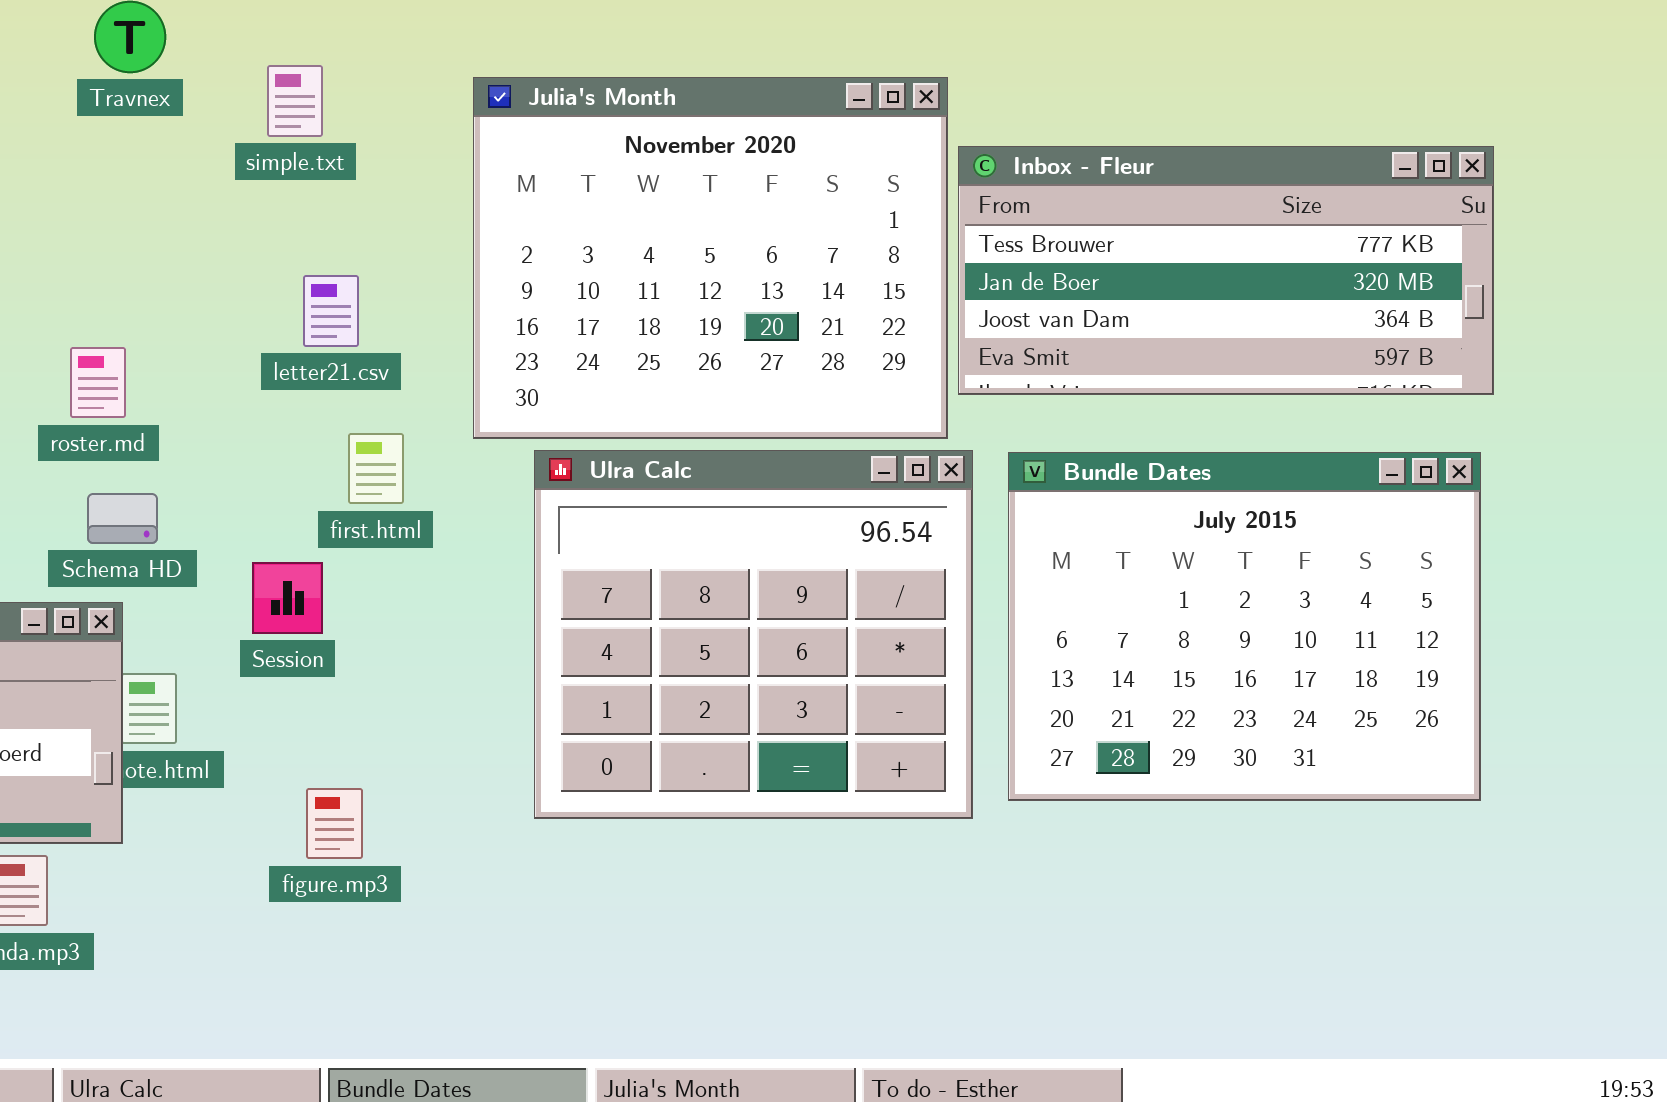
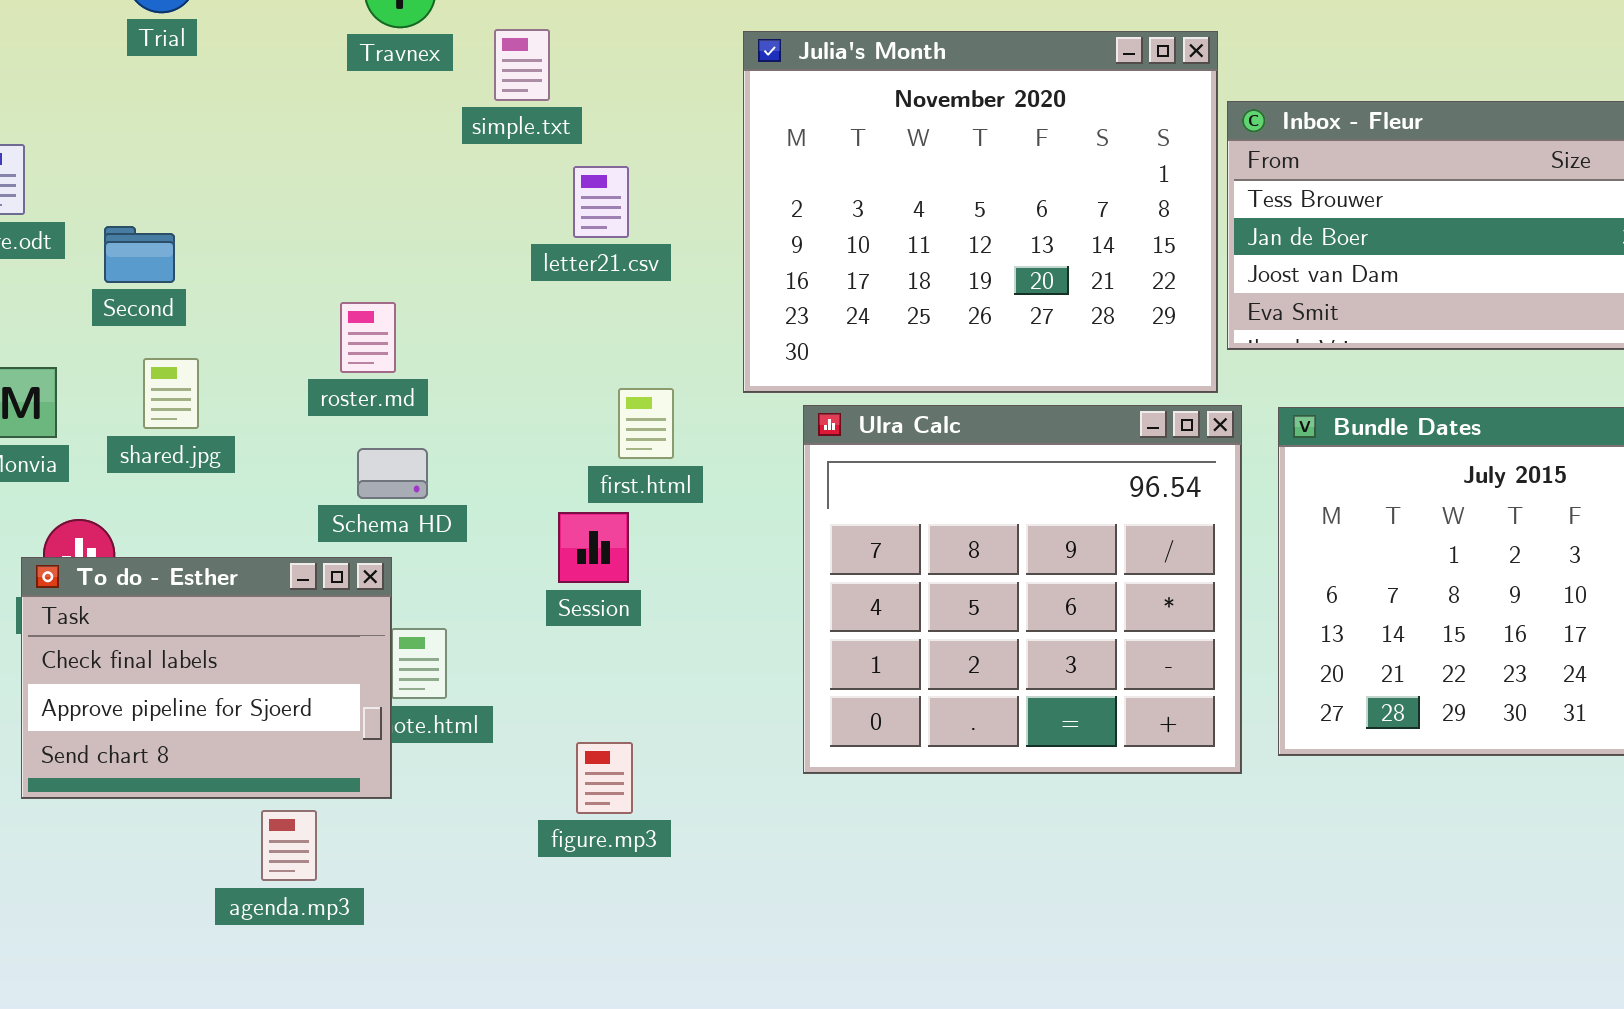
simple.txt: [267,65,323,137] -> [494,29,550,101], moved
letter21.csv: [303,275,359,347] -> [573,166,629,238], moved
Session: [252,562,323,634] -> [558,512,629,583], moved

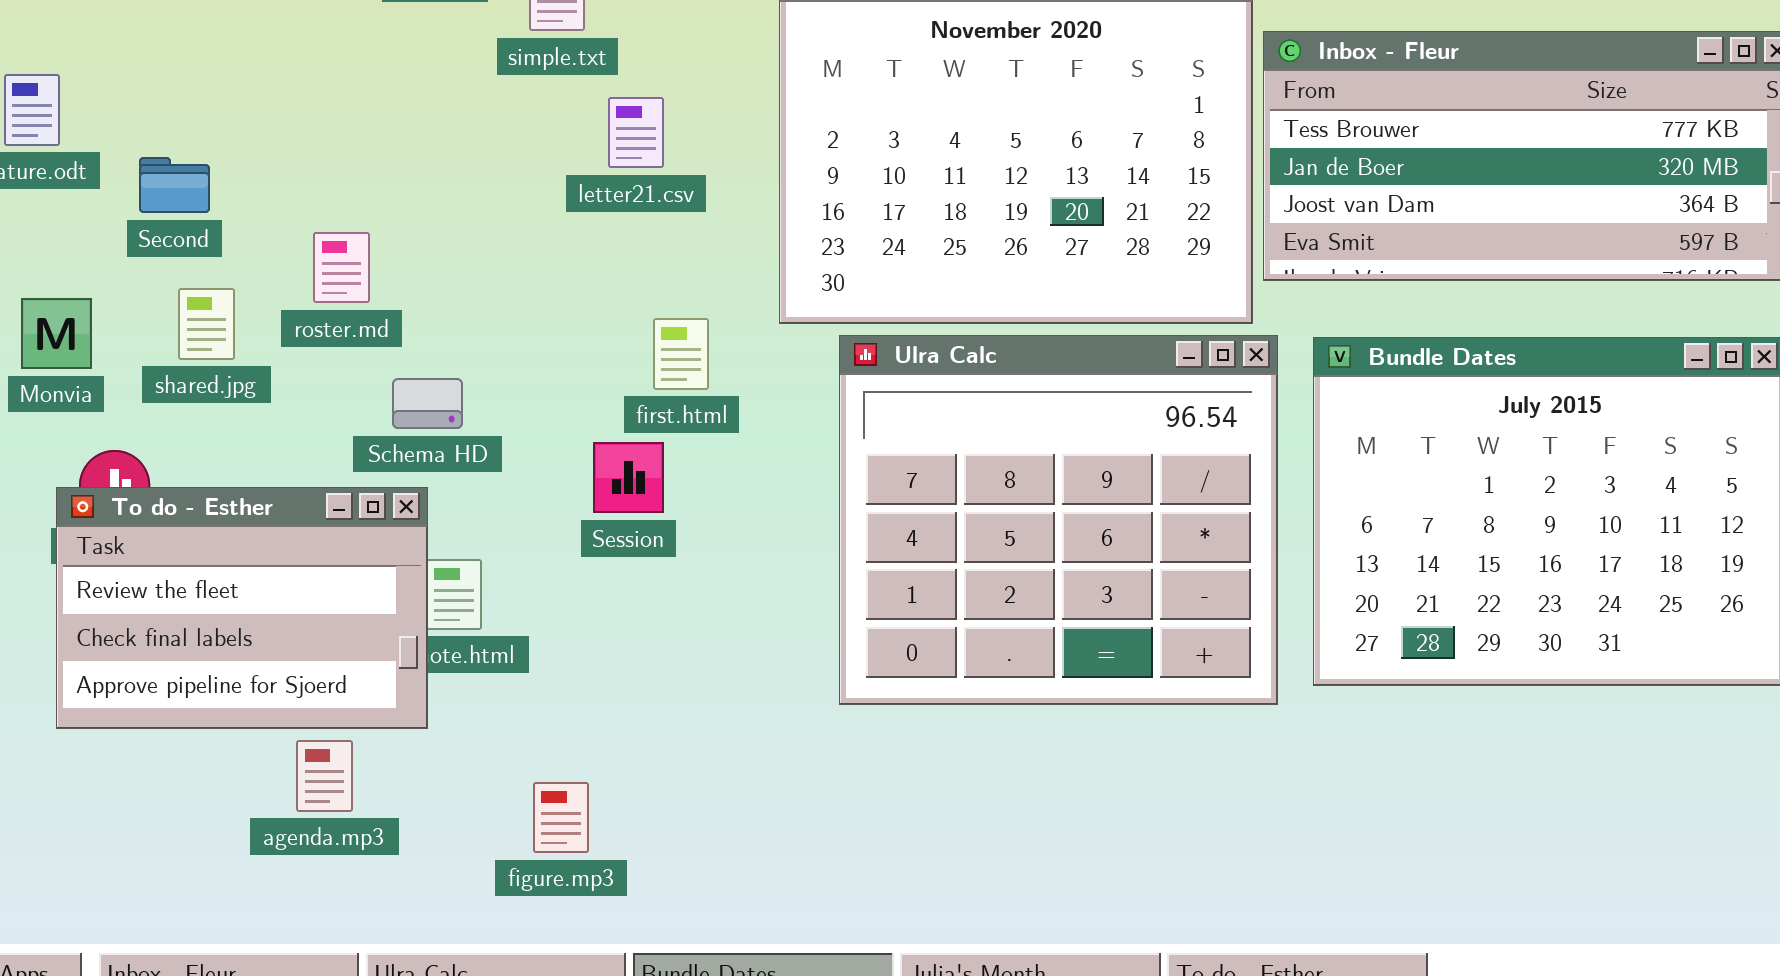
roster.md: [340,302,396,373] -> [313,232,370,303], moved
To do - Esther: [21,557,392,799] -> [56,487,428,729], scrolled up 1 row
figure.mp3: [576,742,633,814] -> [533,782,589,853], moved

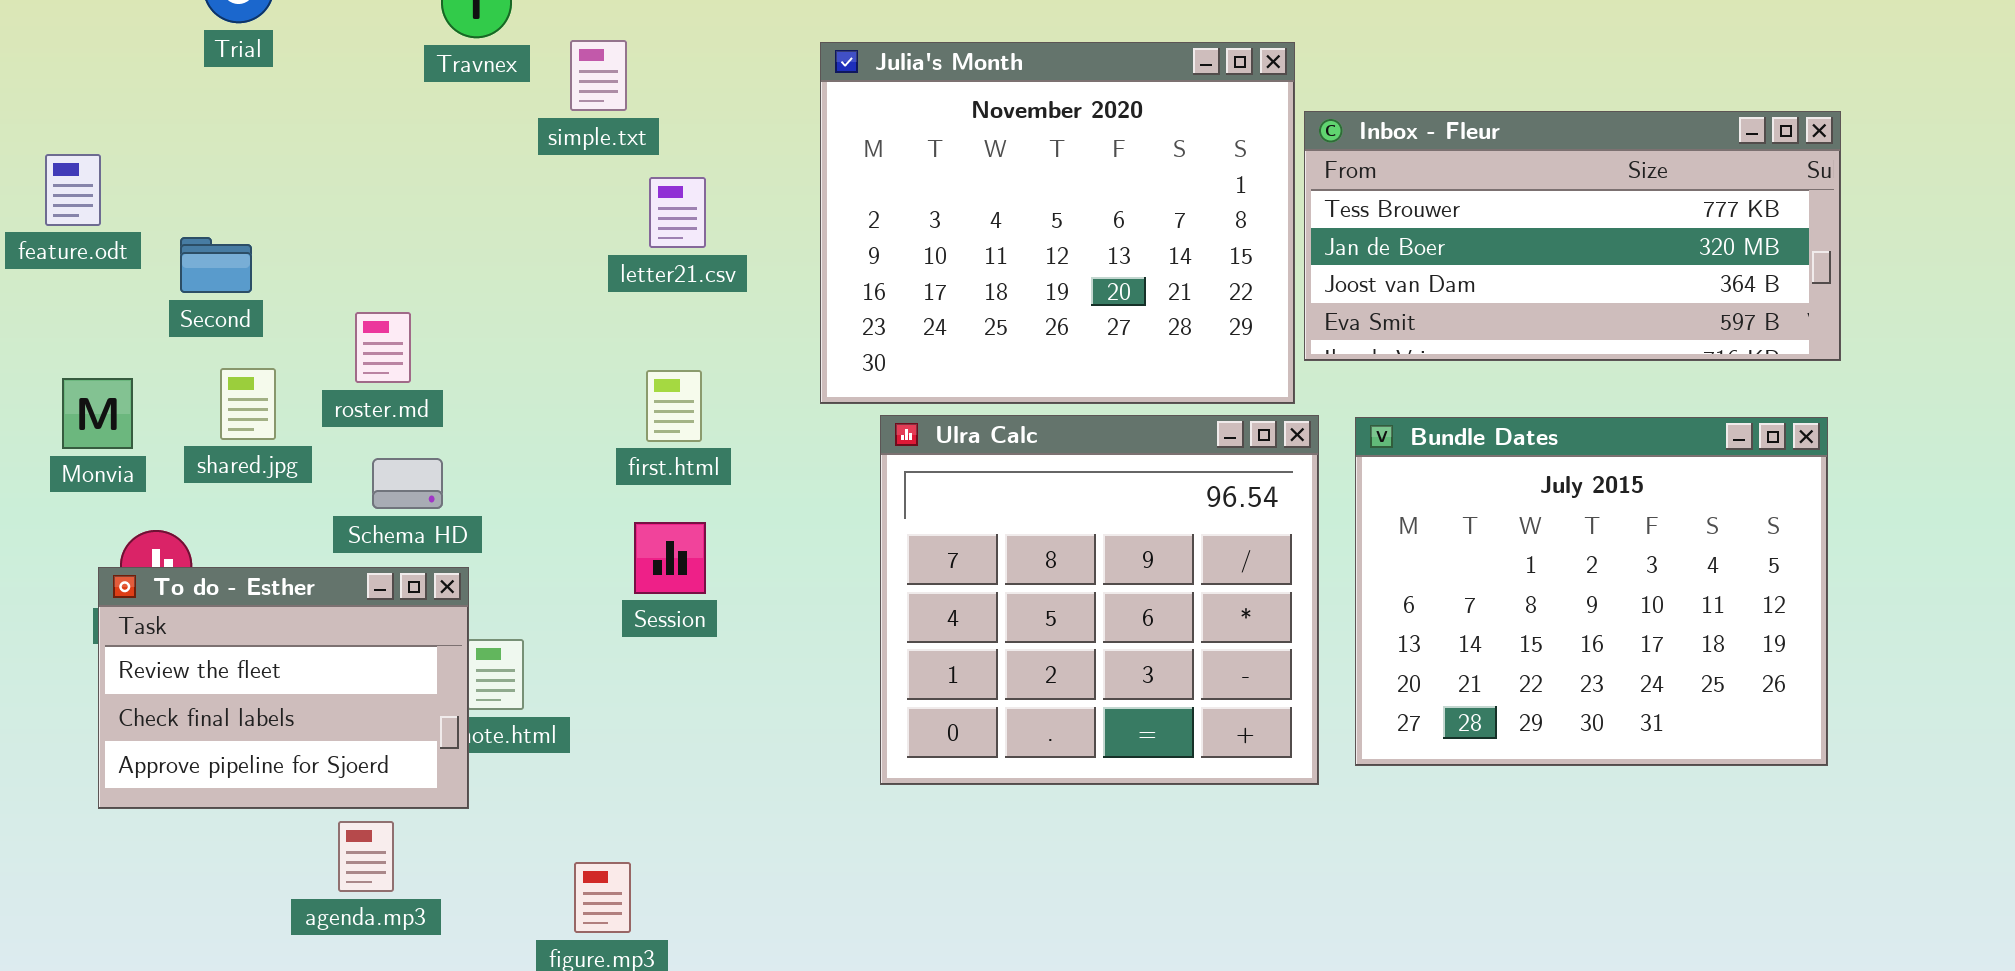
first.html: [653,318,709,390] -> [646,370,702,442], moved
Schema HD: [392,378,463,429] -> [372,458,443,509], moved

